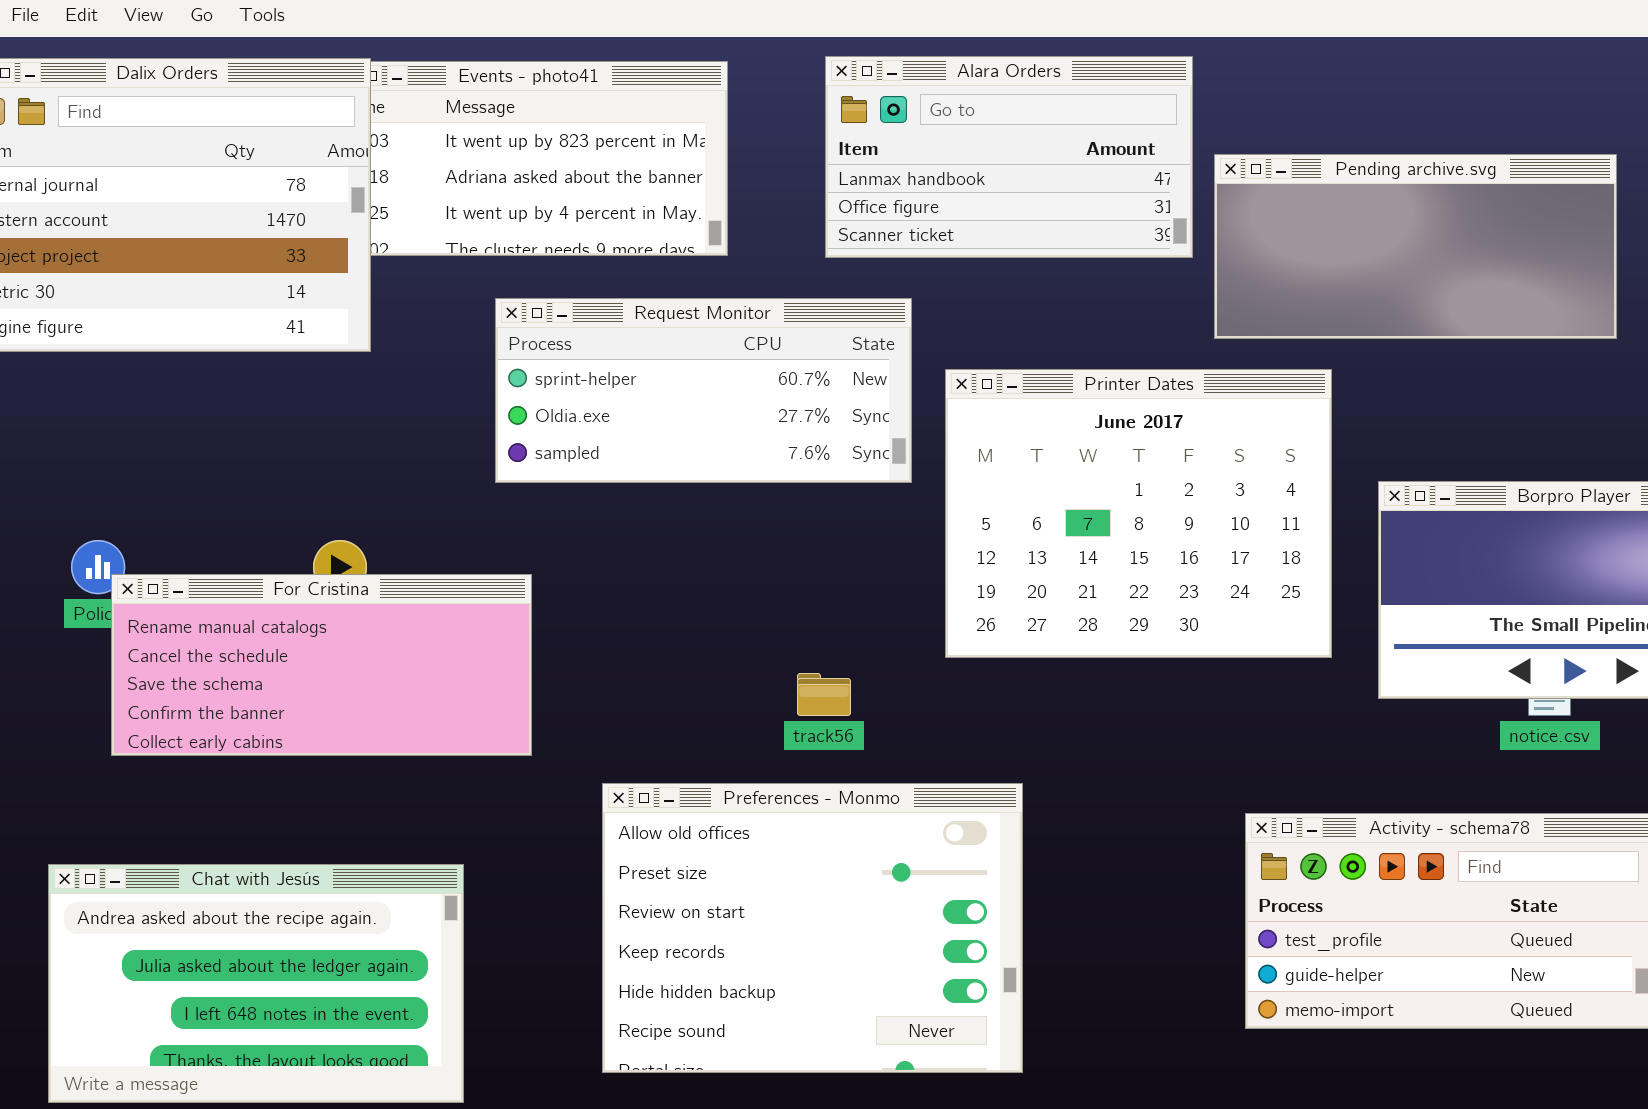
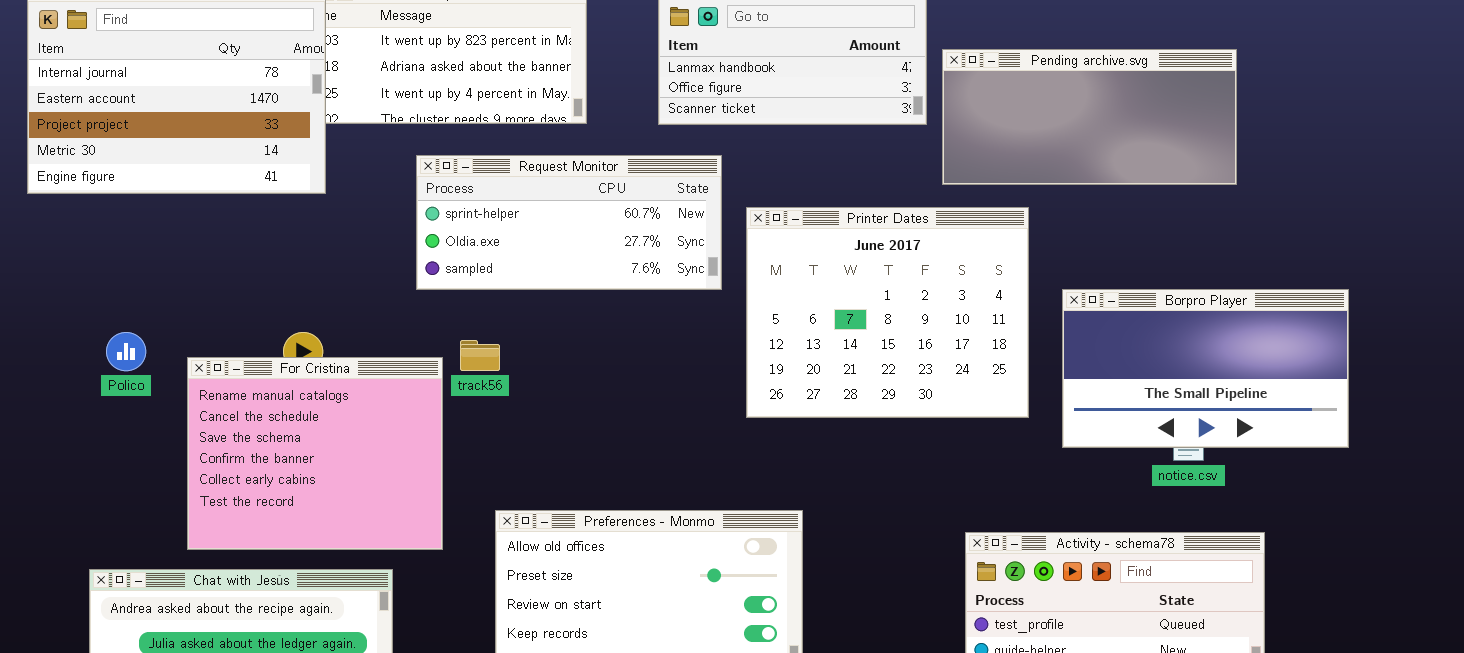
For Cristina: [111,574,532,756] -> [187,357,443,550], resized
track56: [797,673,851,716] -> [460,340,500,371], moved

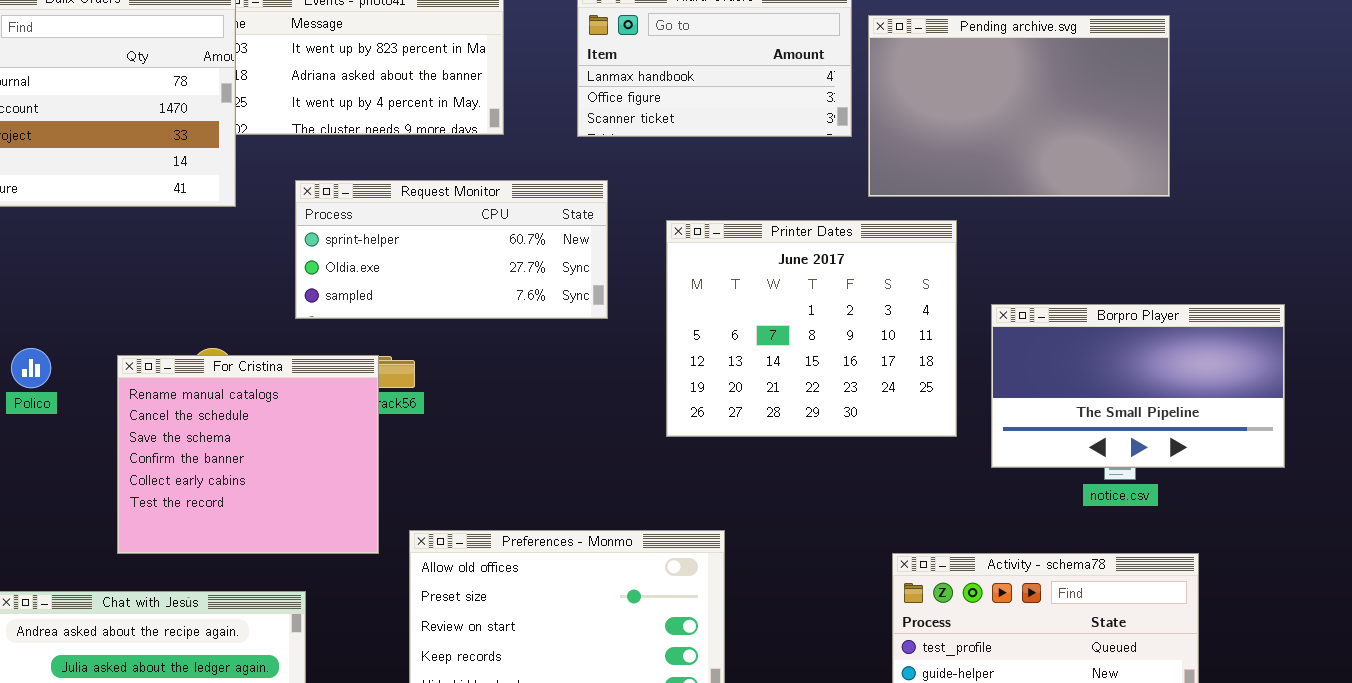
Pending archive.svg: [942,49,1237,185] -> [868,15,1170,197], resized
Request Monitor: [416,155,722,290] -> [295,180,608,319], moved
For Cristina: [187,357,443,550] -> [117,355,379,554], moved

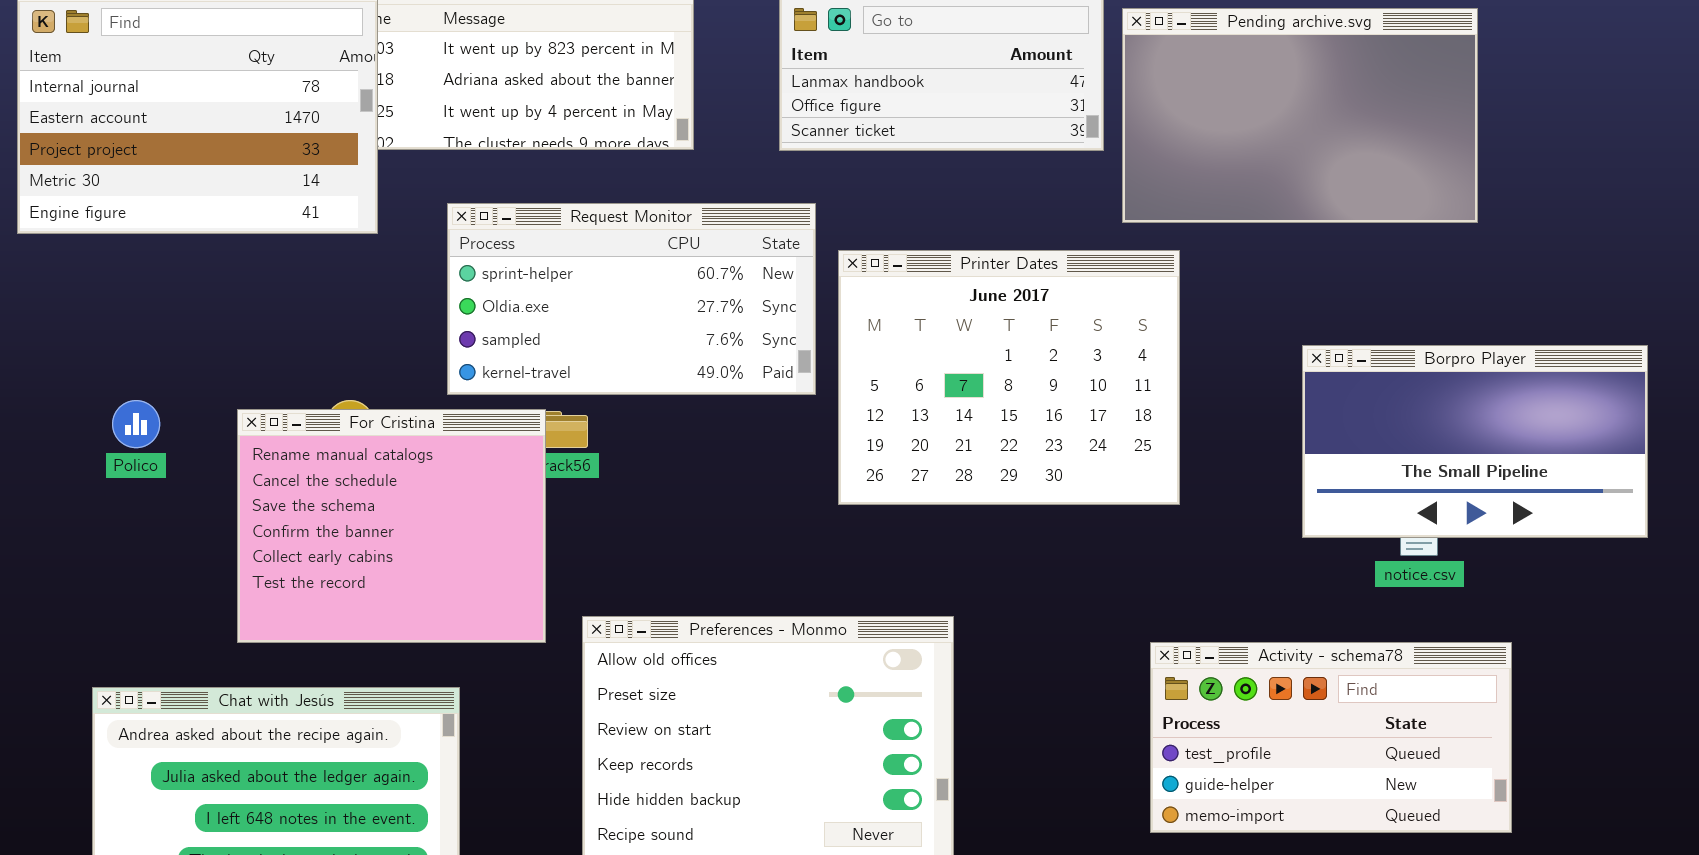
Request Monitor: [295,180,608,319] -> [447,203,816,395], resized
Printer Dates: [666,220,957,437] -> [838,250,1180,505], moved
Borpro Player: [991,304,1285,468] -> [1302,345,1648,538], moved

